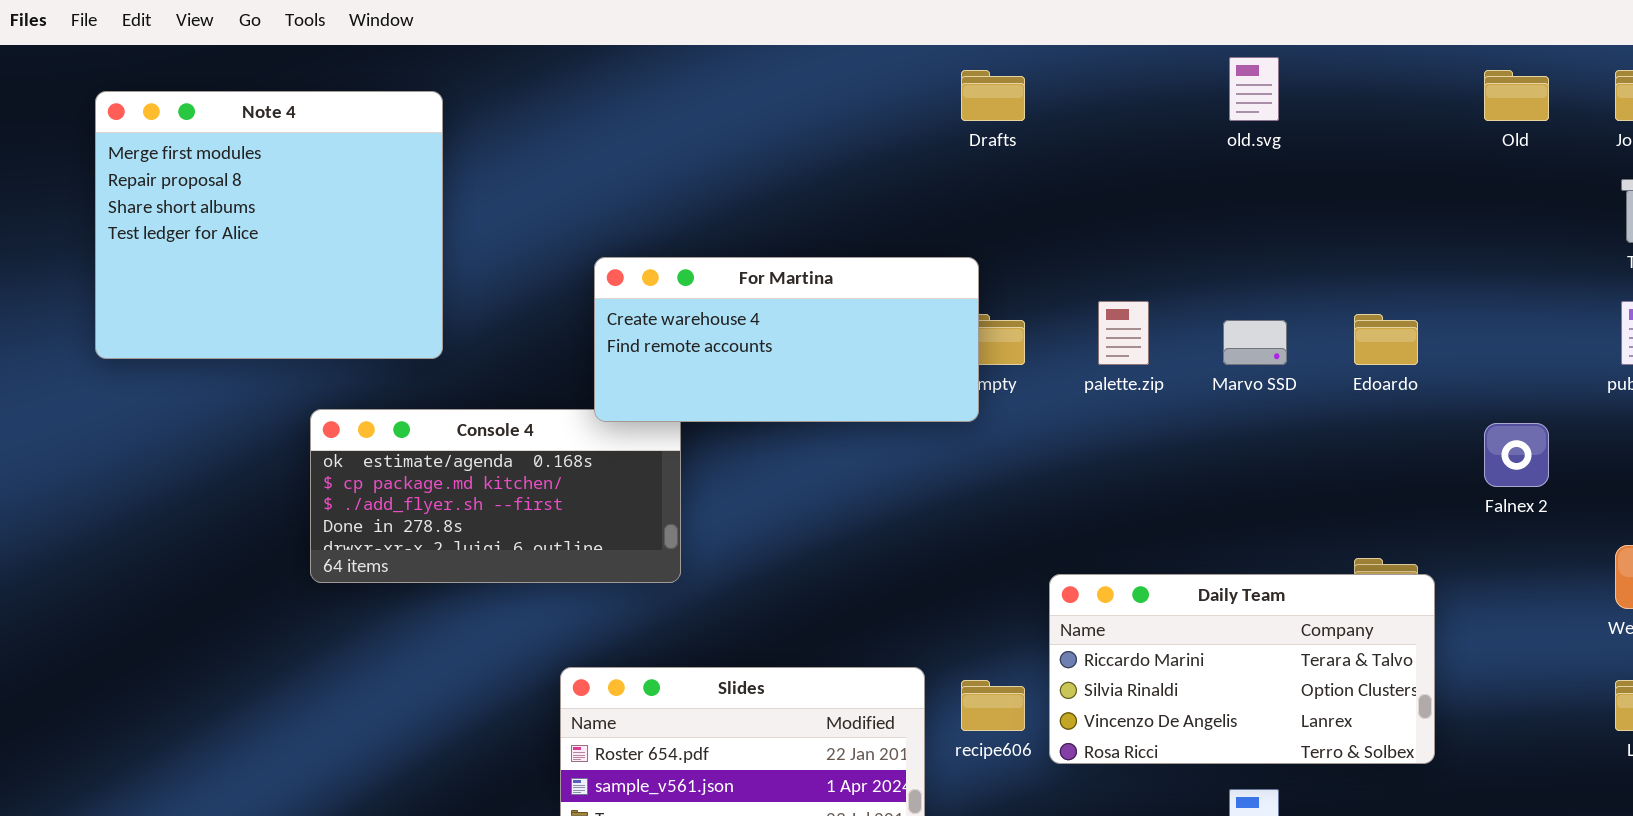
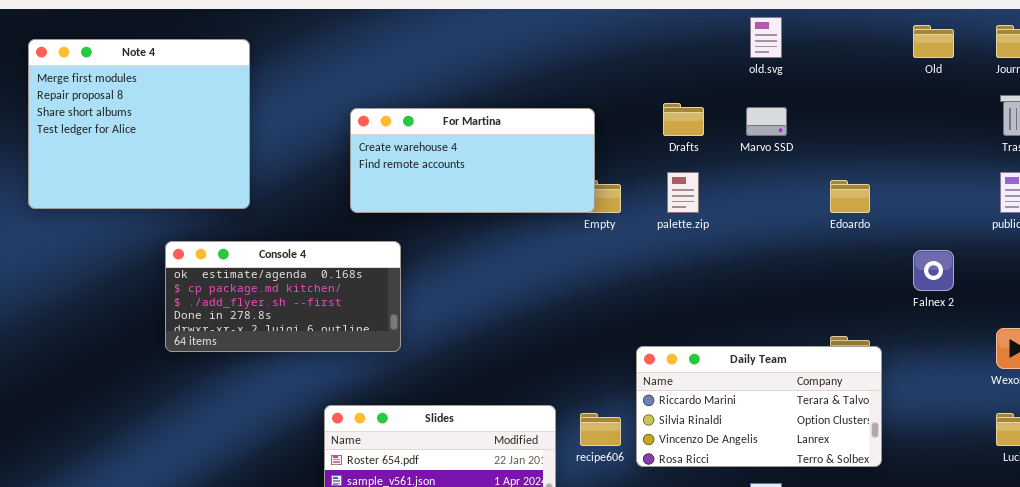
Drafts: [961,70,1025,121] -> [663,103,704,136], moved
For Martina: [594,257,979,422] -> [350,108,595,213], moved
Marvo SSD: [1223,320,1287,365] -> [746,107,787,136], moved

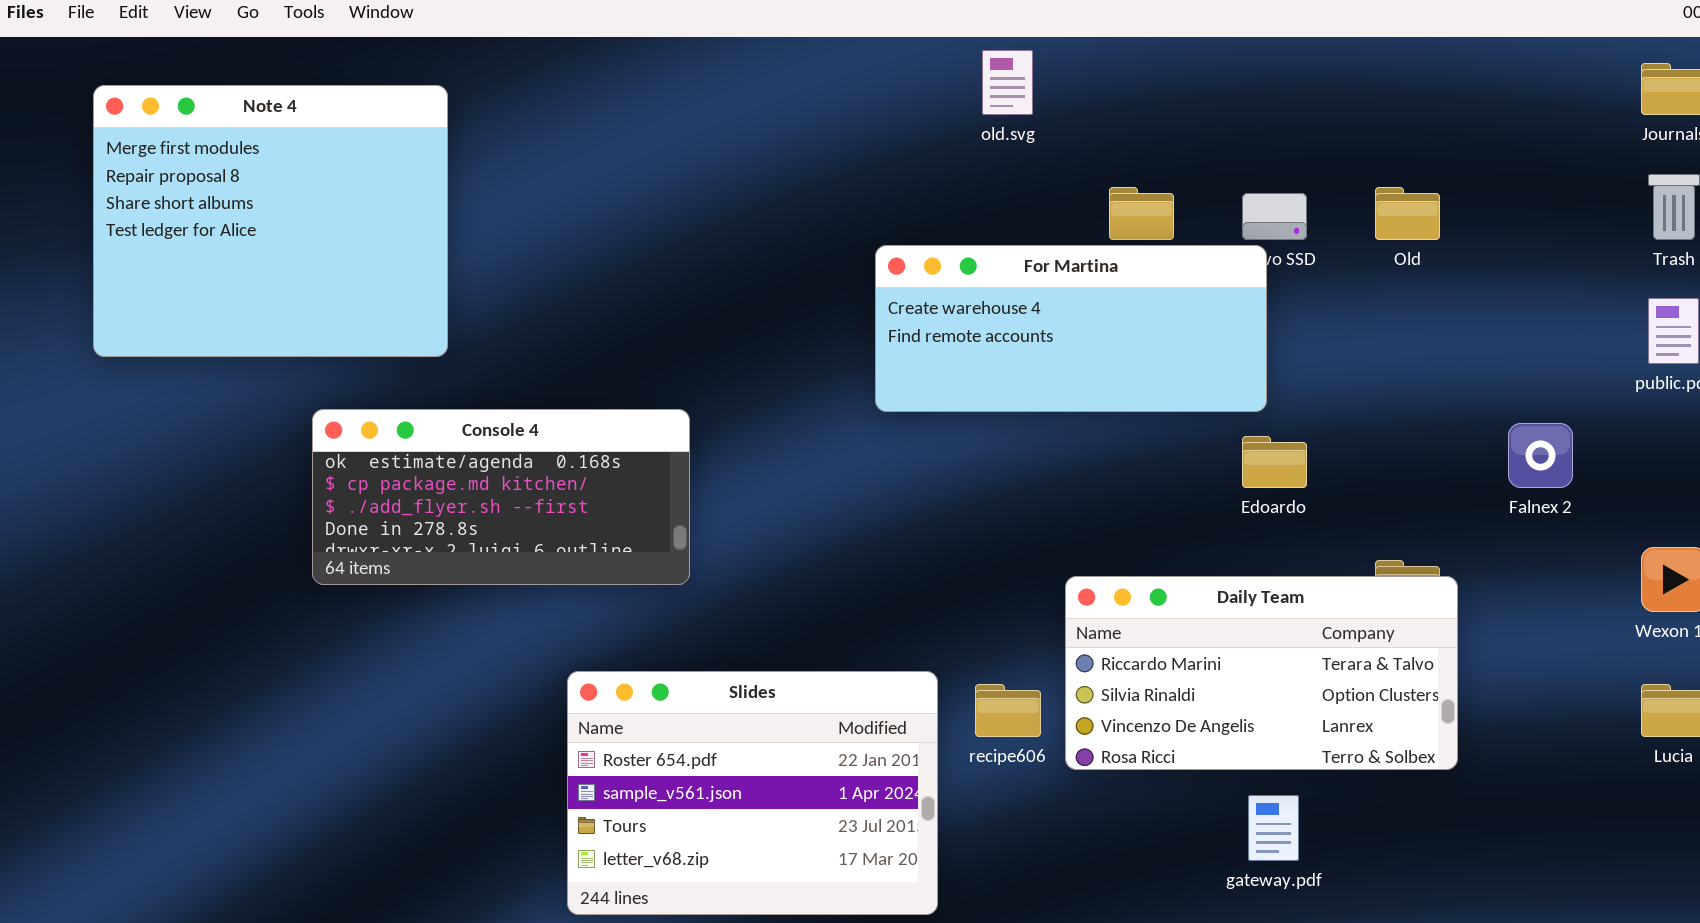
old.svg: [750,17,782,58] -> [982,50,1033,115], moved
Old: [913,25,954,58] -> [1375,187,1440,240], moved
For Martina: [350,108,595,213] -> [875,245,1267,412], moved
Edoardo: [830,180,870,213] -> [1242,436,1307,488], moved

